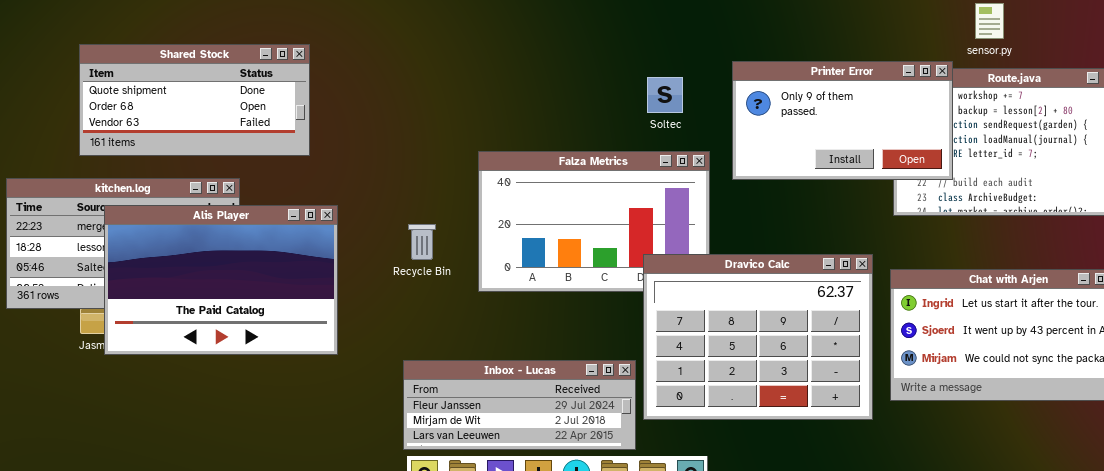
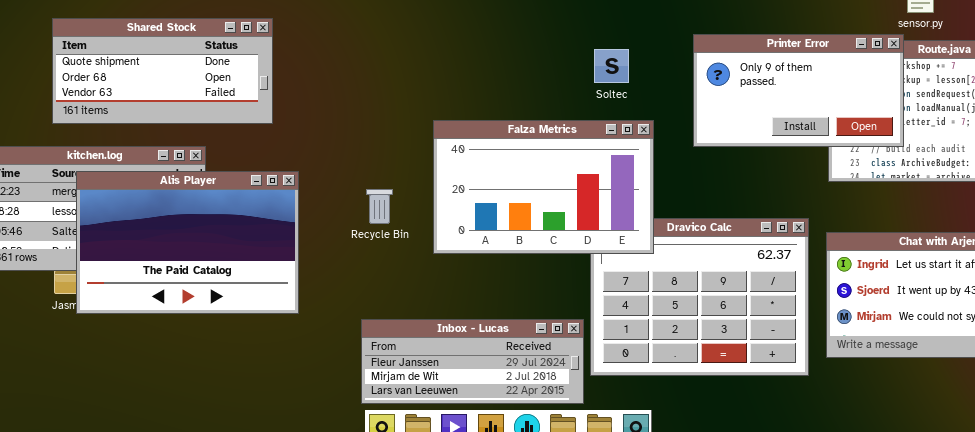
Printer Error: [732,61,953,180] -> [693,34,904,147], moved
Falza Metrics: [478,151,710,292] -> [433,120,654,254], raised

